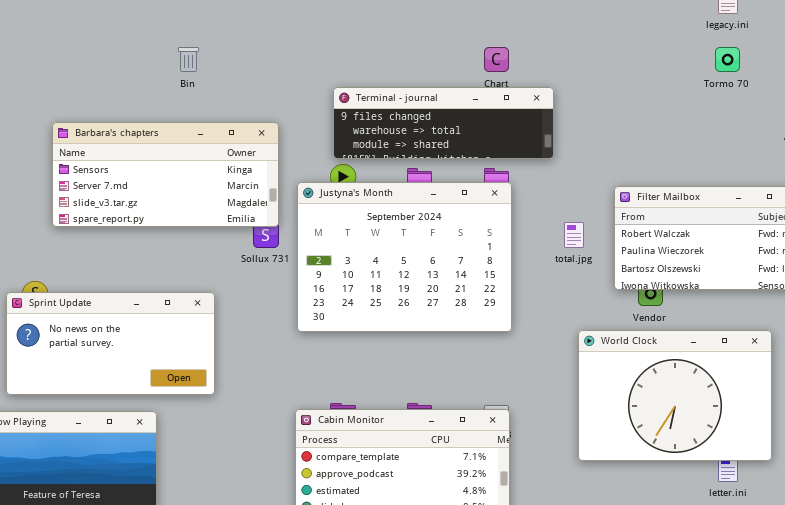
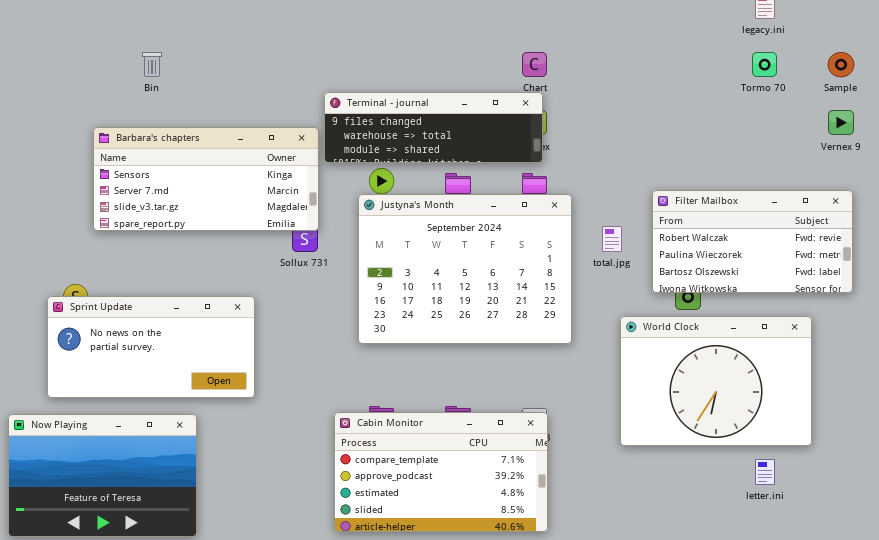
Bin: [178,47,199,72] -> [142,52,162,77], moved
Terminal - journal: [333,87,554,159] -> [324,92,543,163], moved
Justyna's Month: [297,182,512,332] -> [358,194,572,344], moved
World Clock: [578,330,772,461] -> [620,316,812,446], moved

